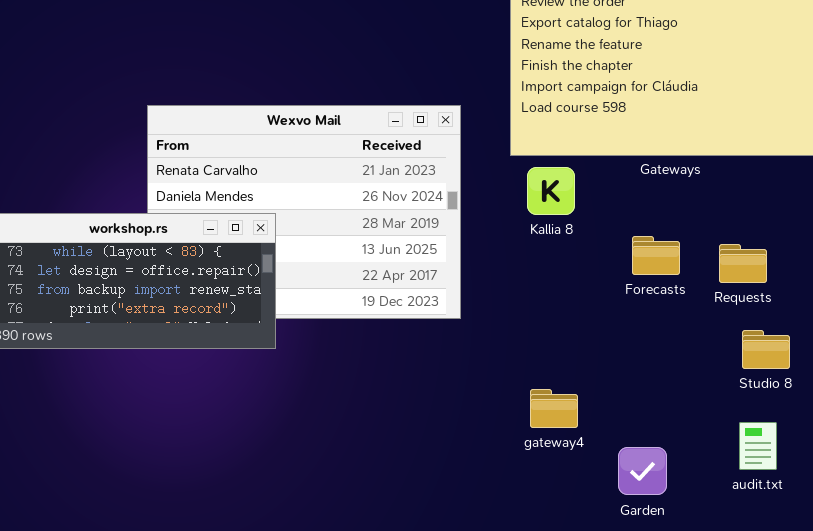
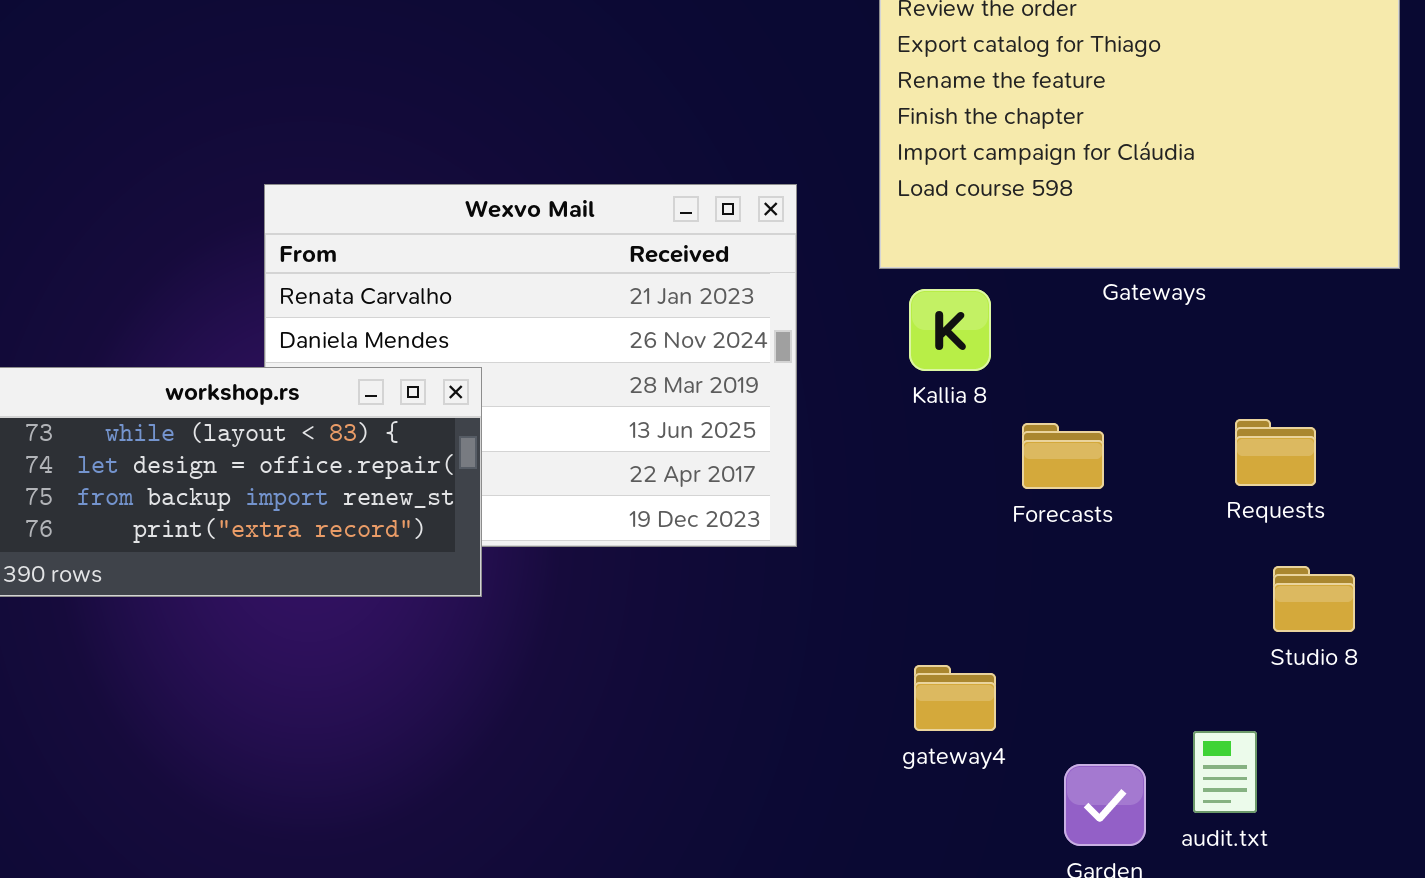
Forecasts: [632,236,680,275] -> [1022,423,1104,489], moved
audit.txt: [739,422,777,470] -> [1193,731,1257,813], moved

